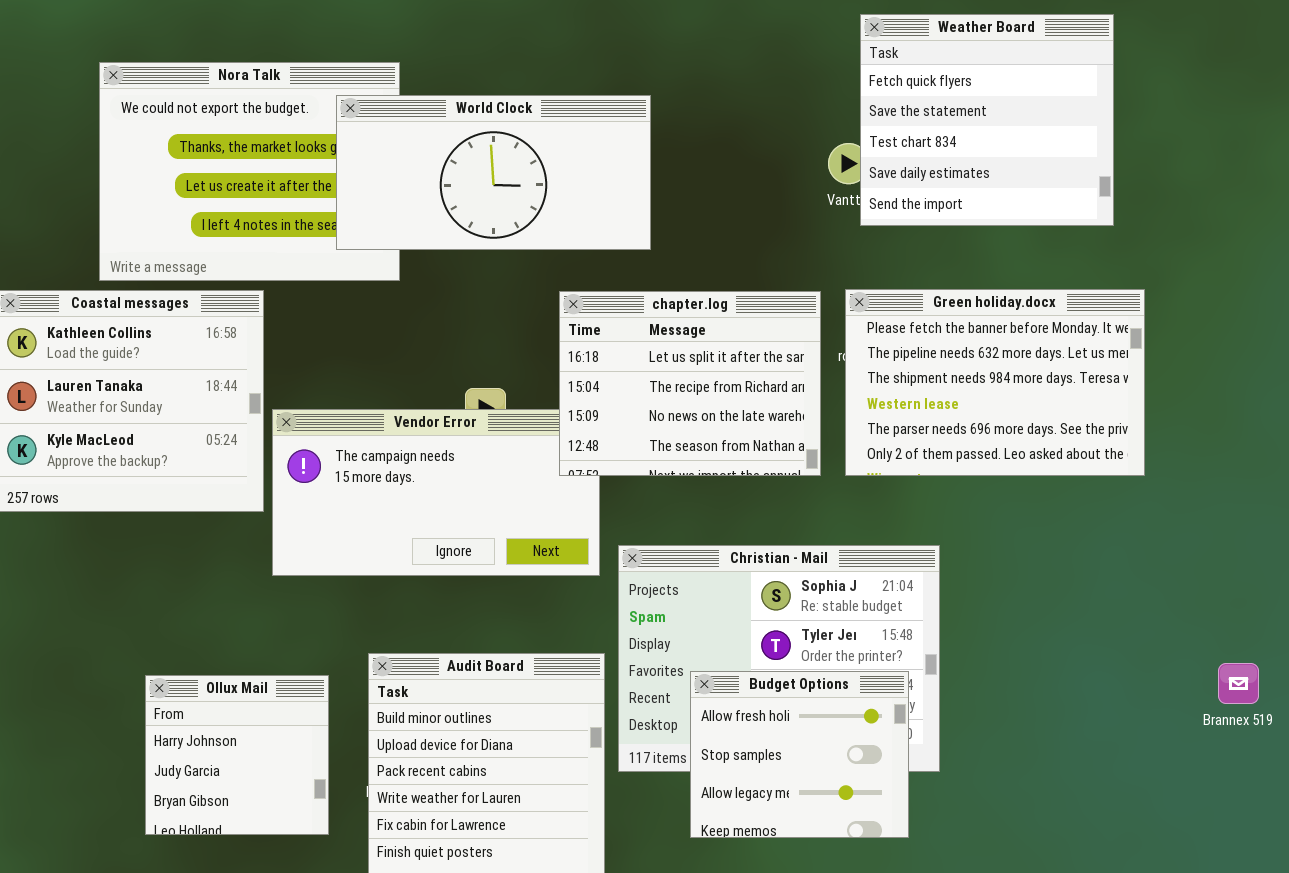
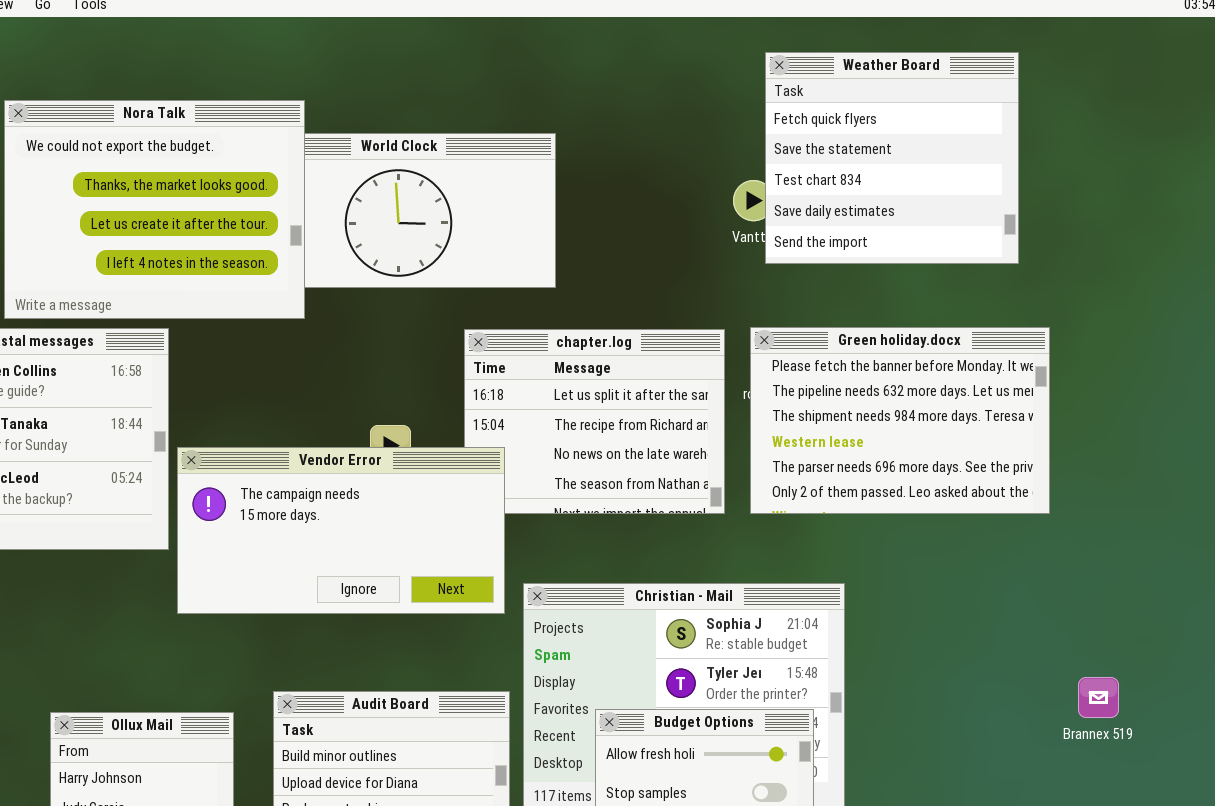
Nora Talk: [99,62,400,281] -> [4,100,305,319], raised
Vendor Error: [272,409,600,576] -> [177,447,505,614], raised
Brannex 519: [1218,663,1259,704] -> [1078,677,1119,718], moved

